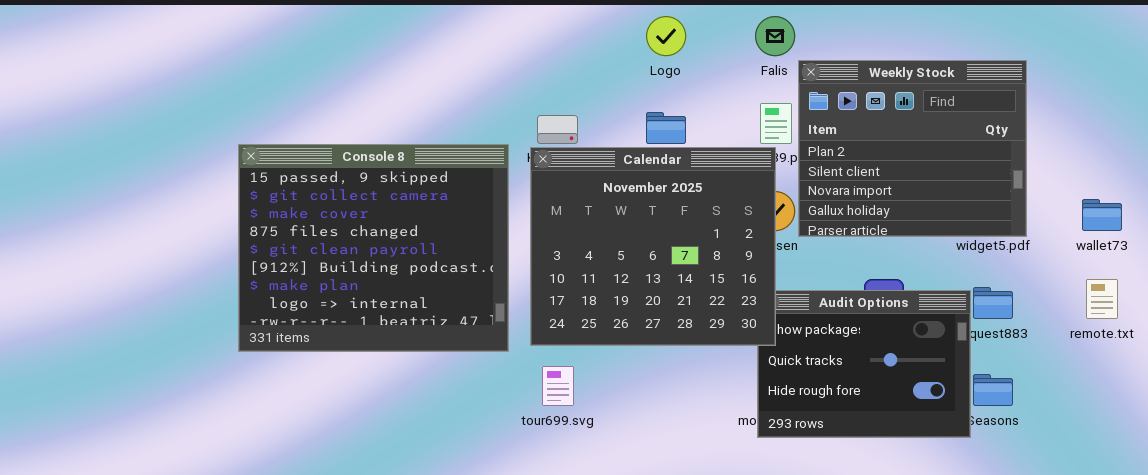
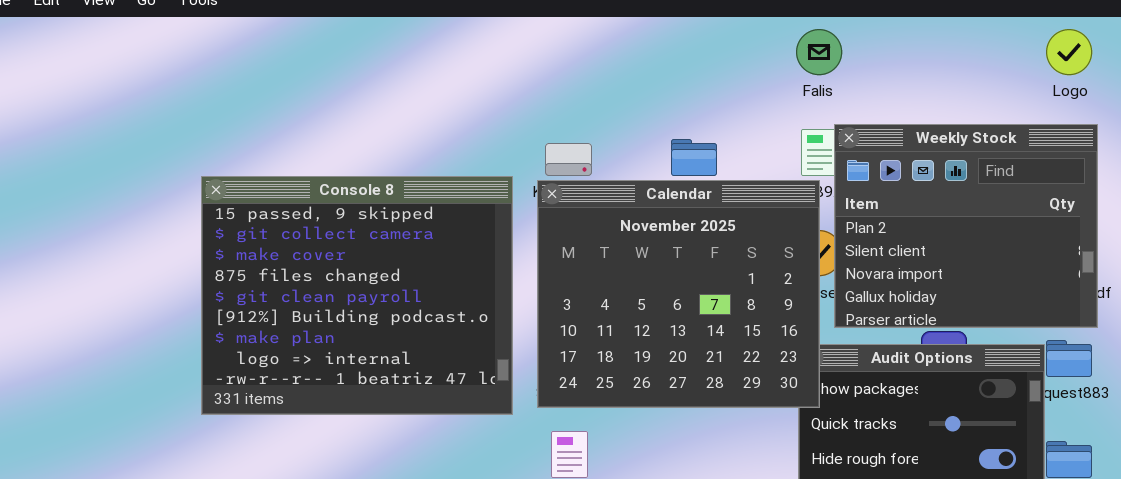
Logo: [646,16,686,56] -> [1046,29,1092,75], moved
Weekly Stock: [798,60,1027,237] -> [834,124,1098,328], moved

